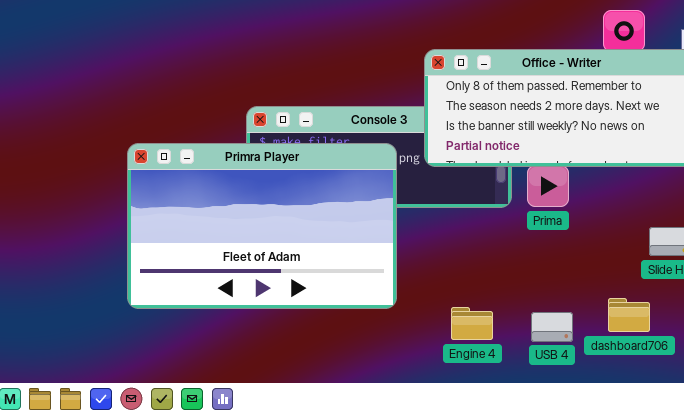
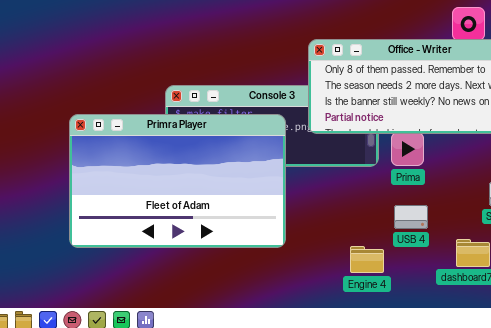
Engine 4: [451,307,493,340] -> [350,246,384,273], moved
USB 4: [531,312,573,342] -> [394,205,428,229], moved

